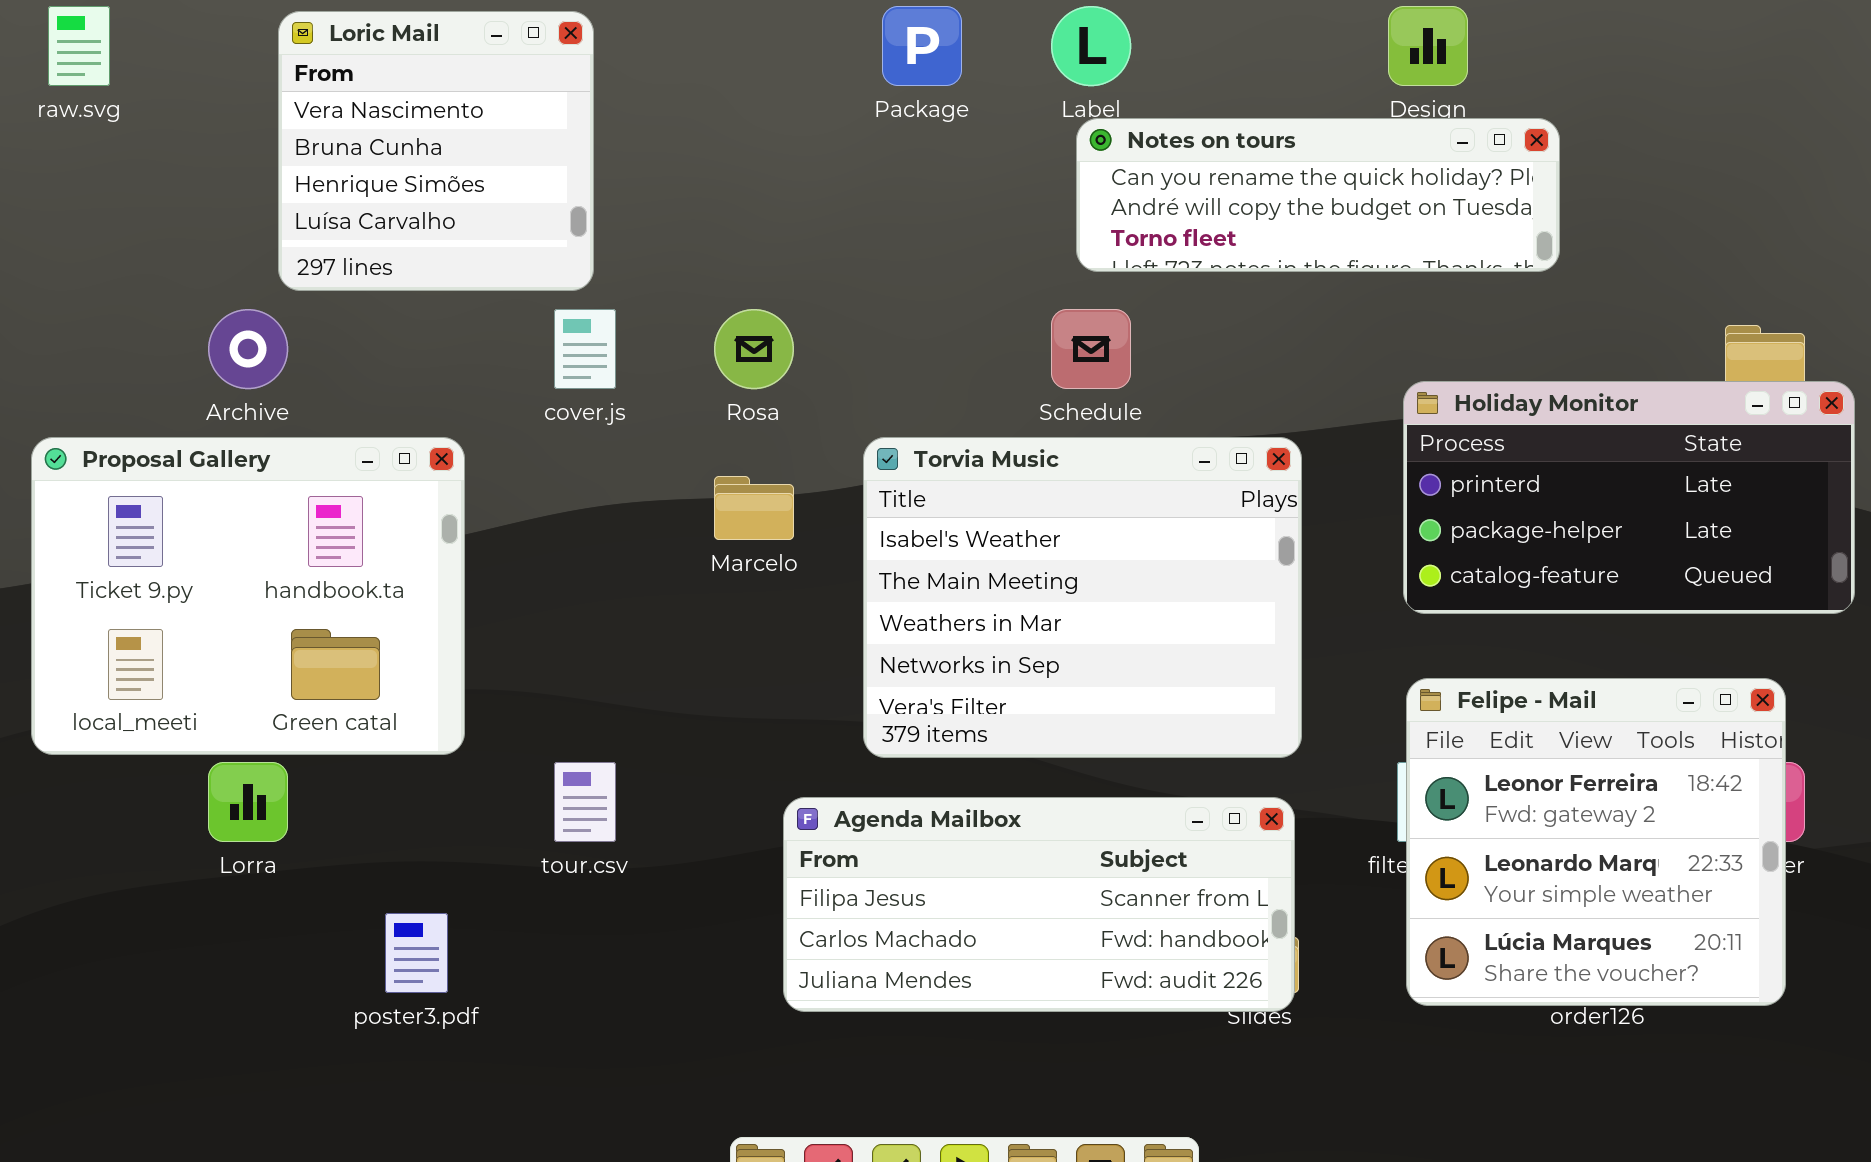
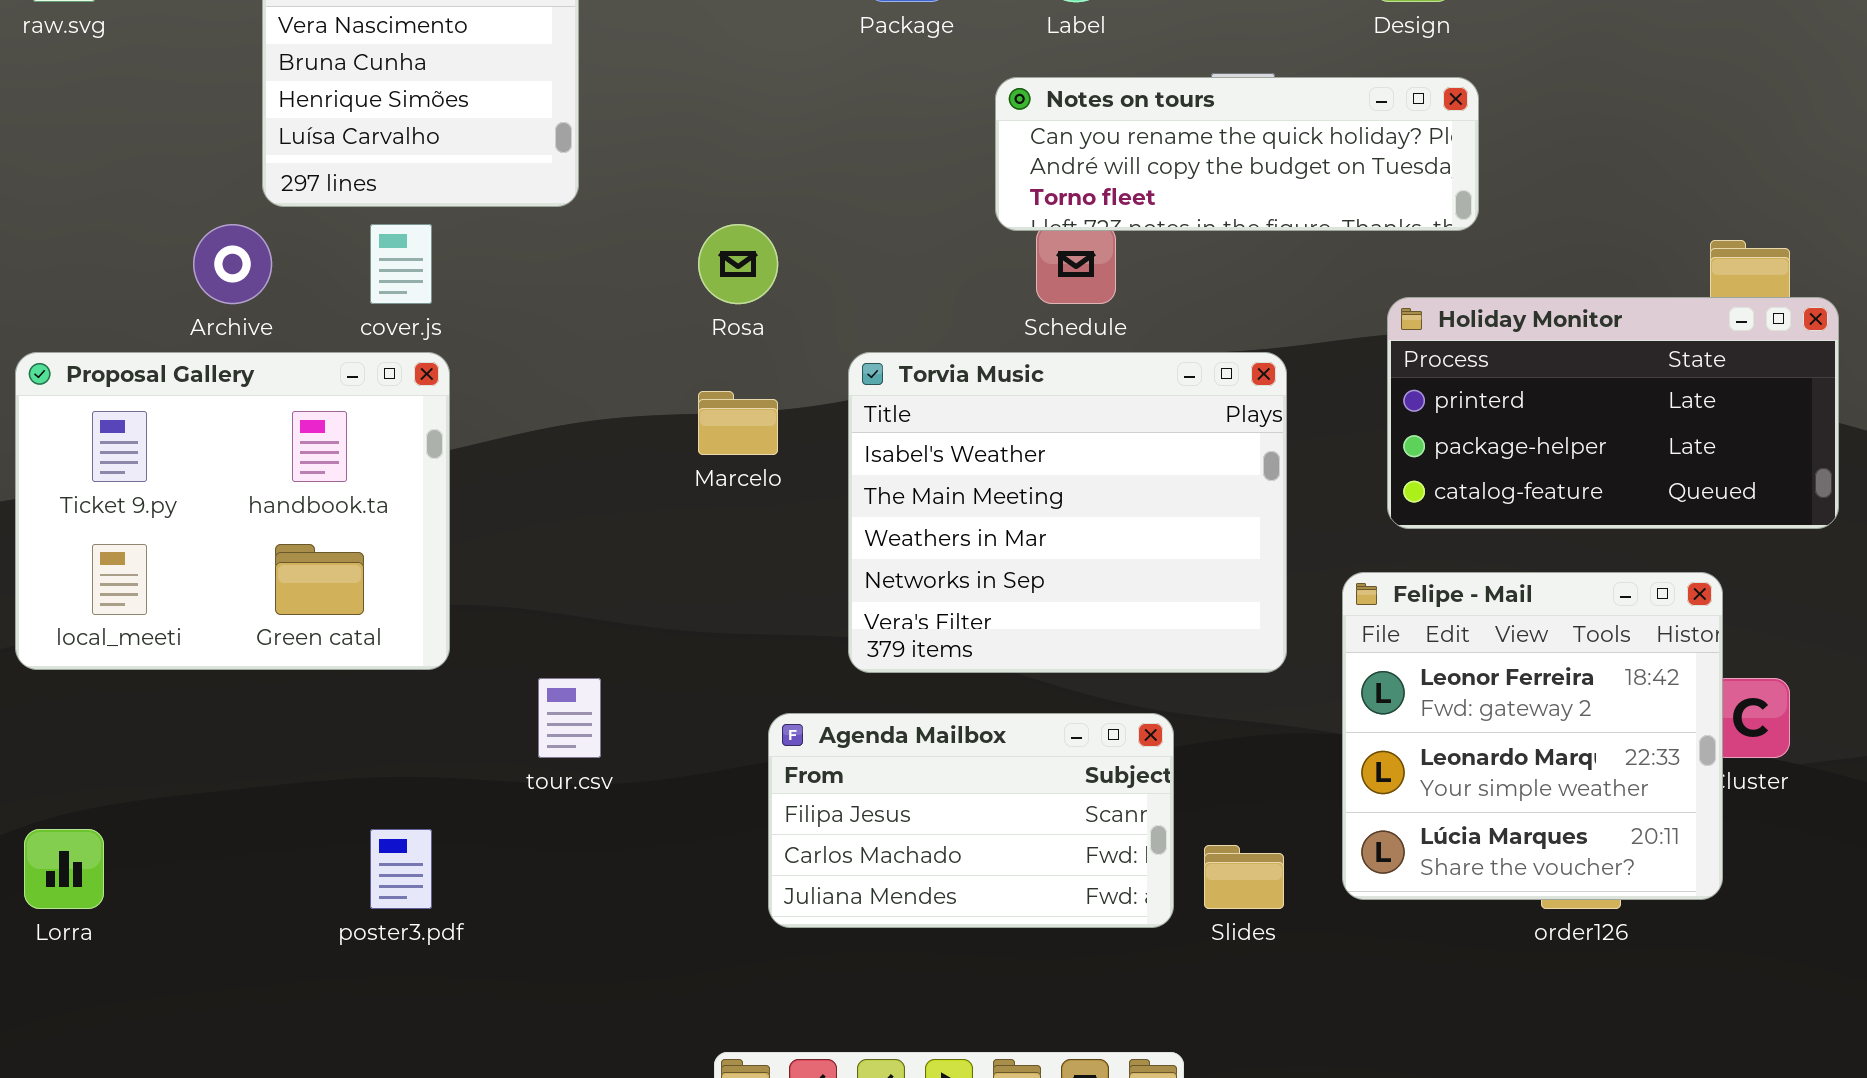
Notes on tours: [1076,118,1560,272] -> [995,77,1479,231], moved
cover.js: [554,309,616,389] -> [370,224,432,304], moved
Felipe - Mail: [1406,678,1786,1006] -> [1342,572,1723,900], moved
Lorra: [208,762,288,842] -> [24,829,104,909], moved
Agenda Mailbox: [783,797,1295,1012] -> [768,713,1174,928], resized

